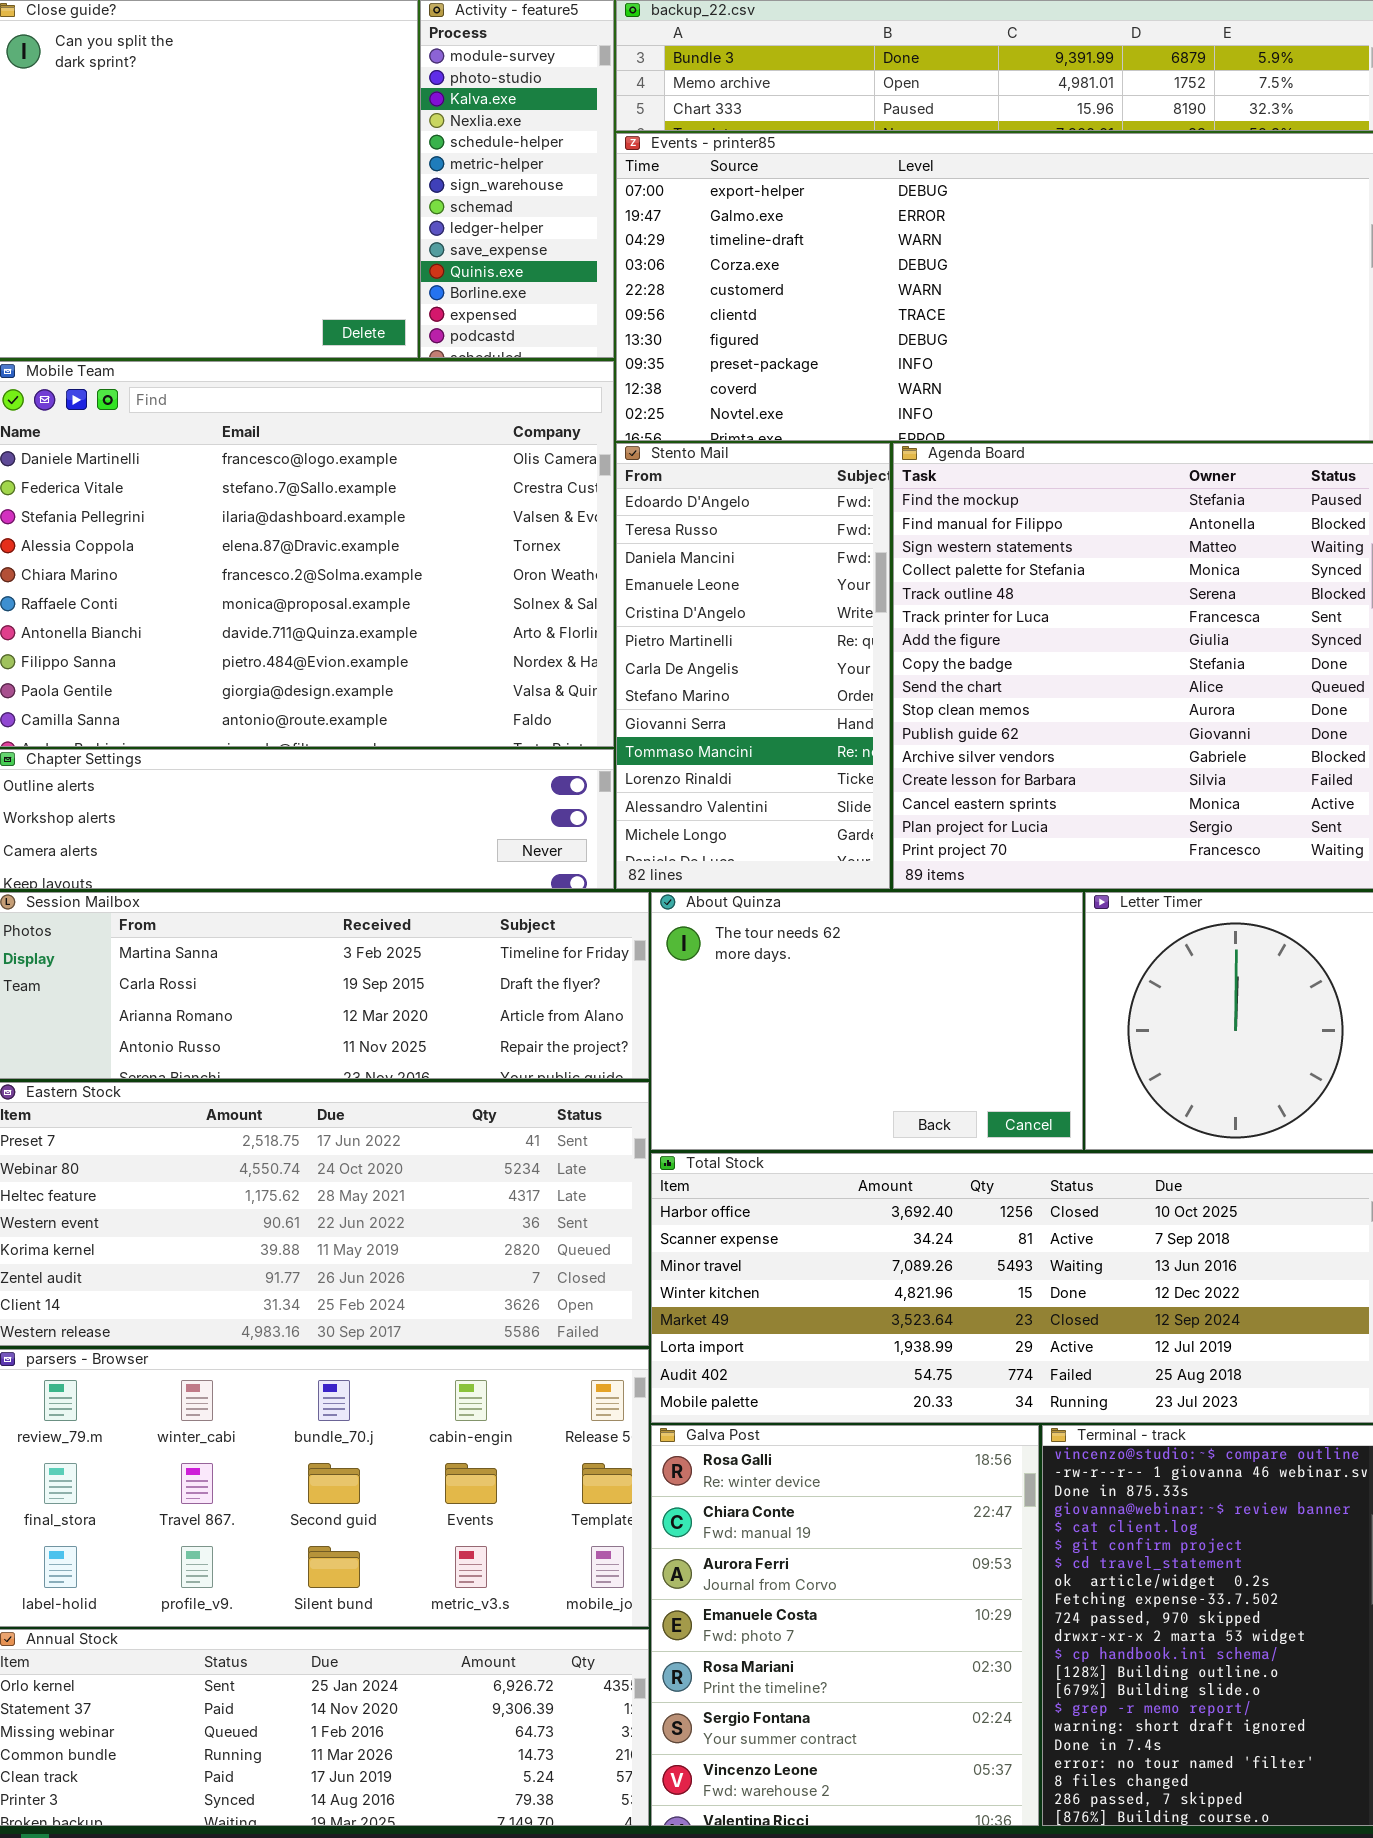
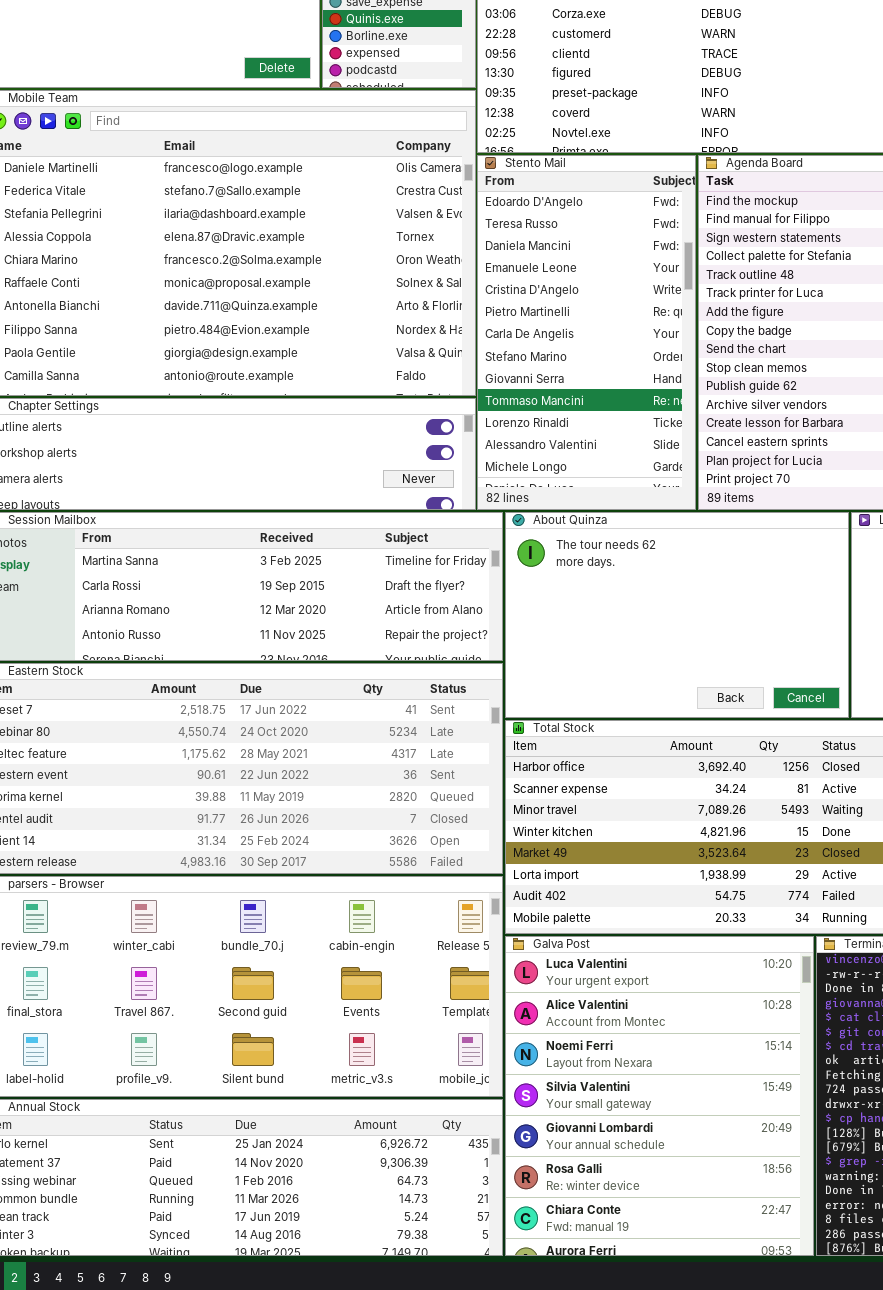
Galva Post: [651,1425,1039,1826] -> [505,936,814,1256], scrolled up 5 rows

